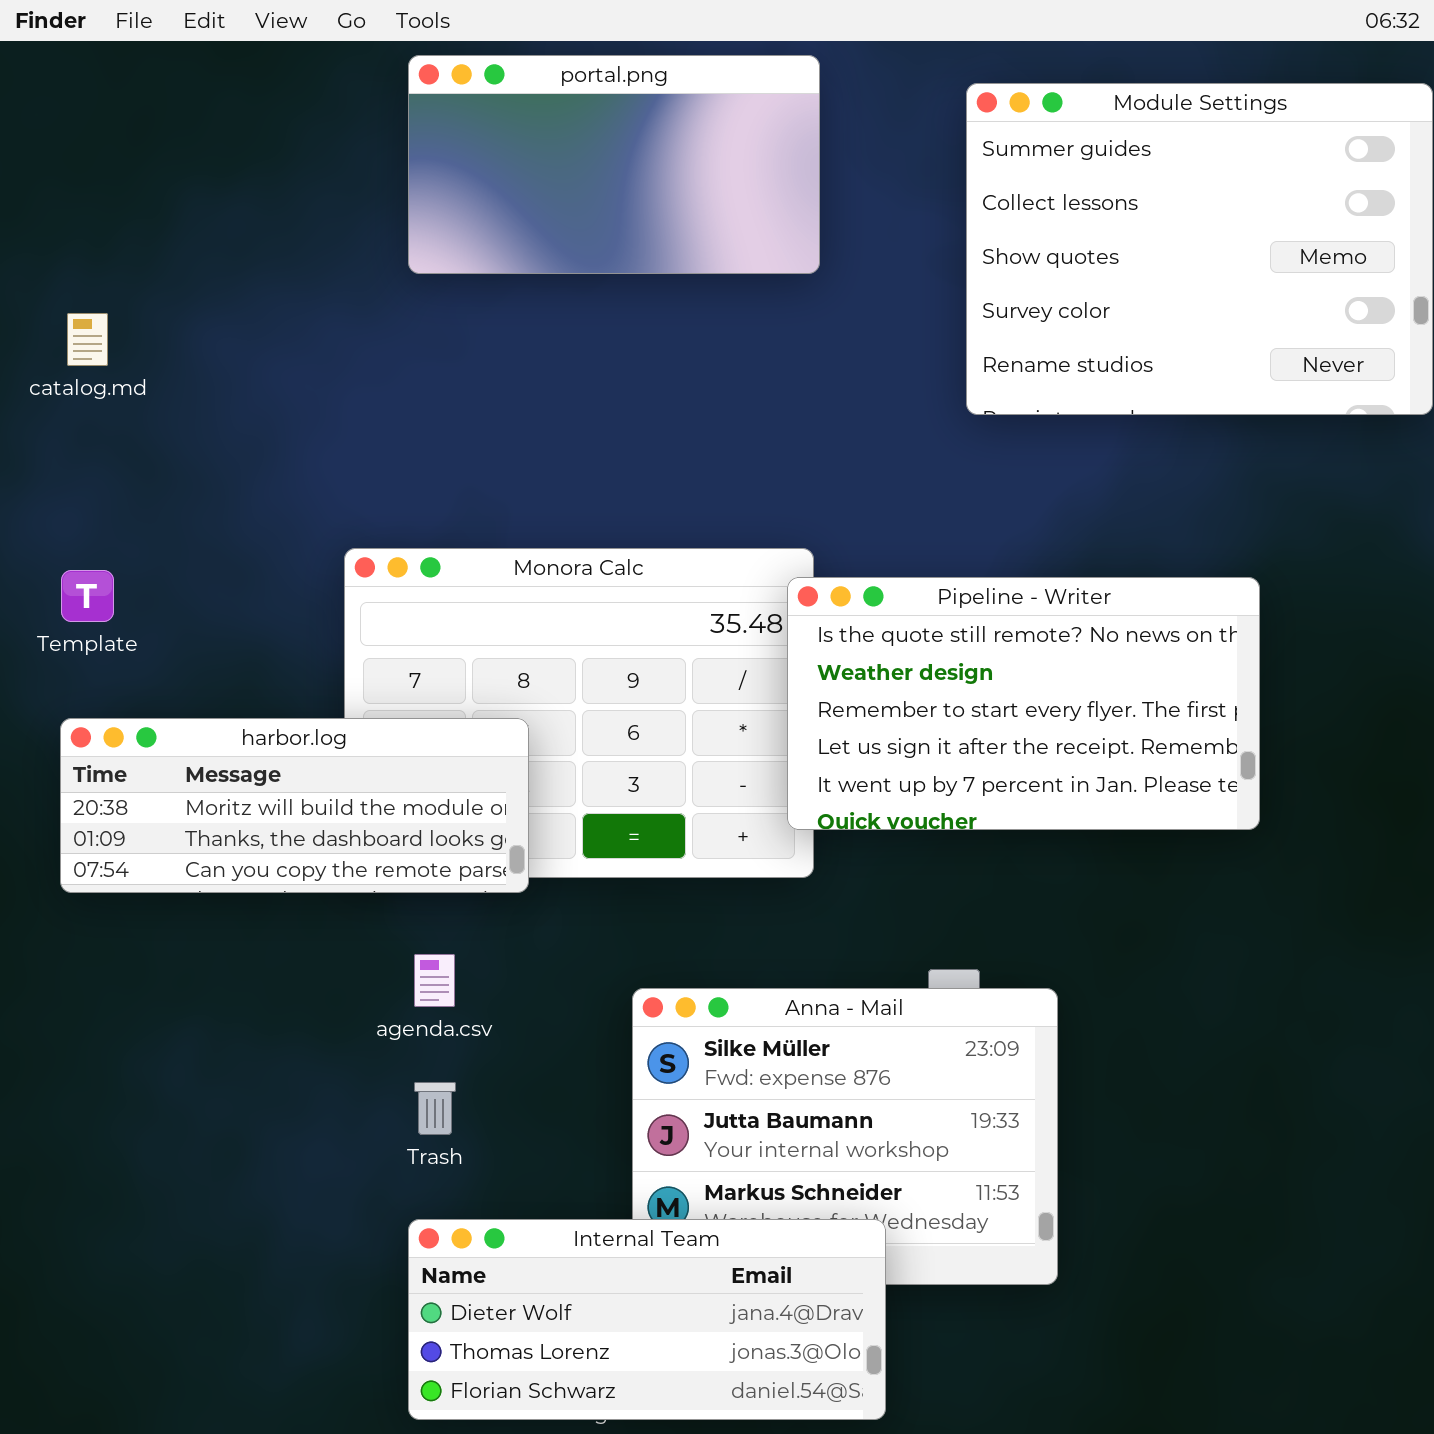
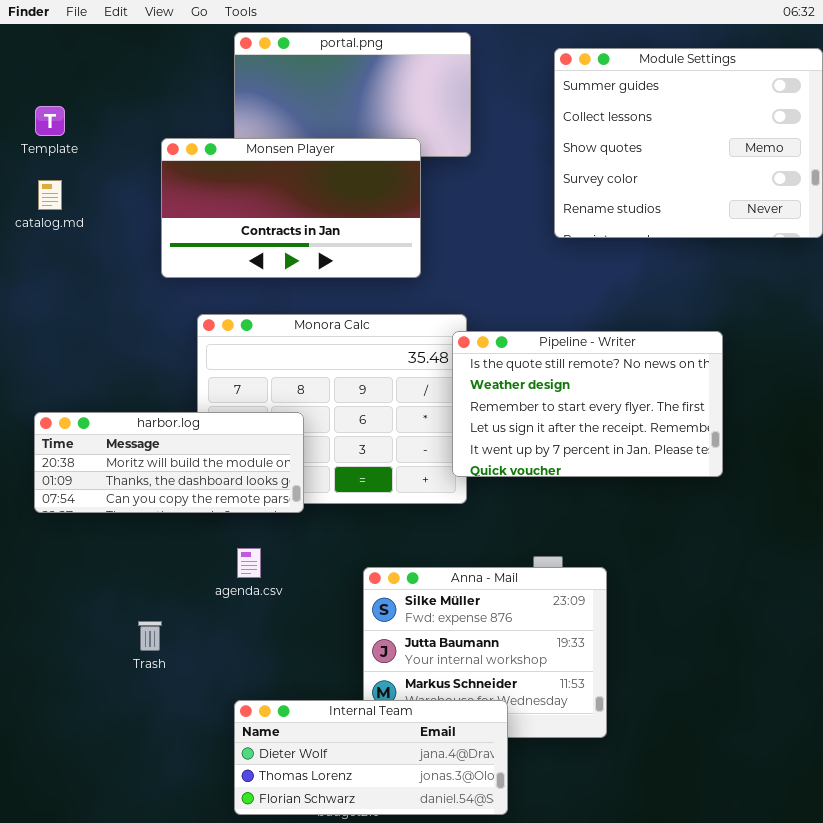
Monsen Player: none -> [161,138,421,278], opened
Template: [61,570,114,622] -> [35,106,65,136], moved
Trash: [414,1082,456,1135] -> [138,621,162,651], moved

